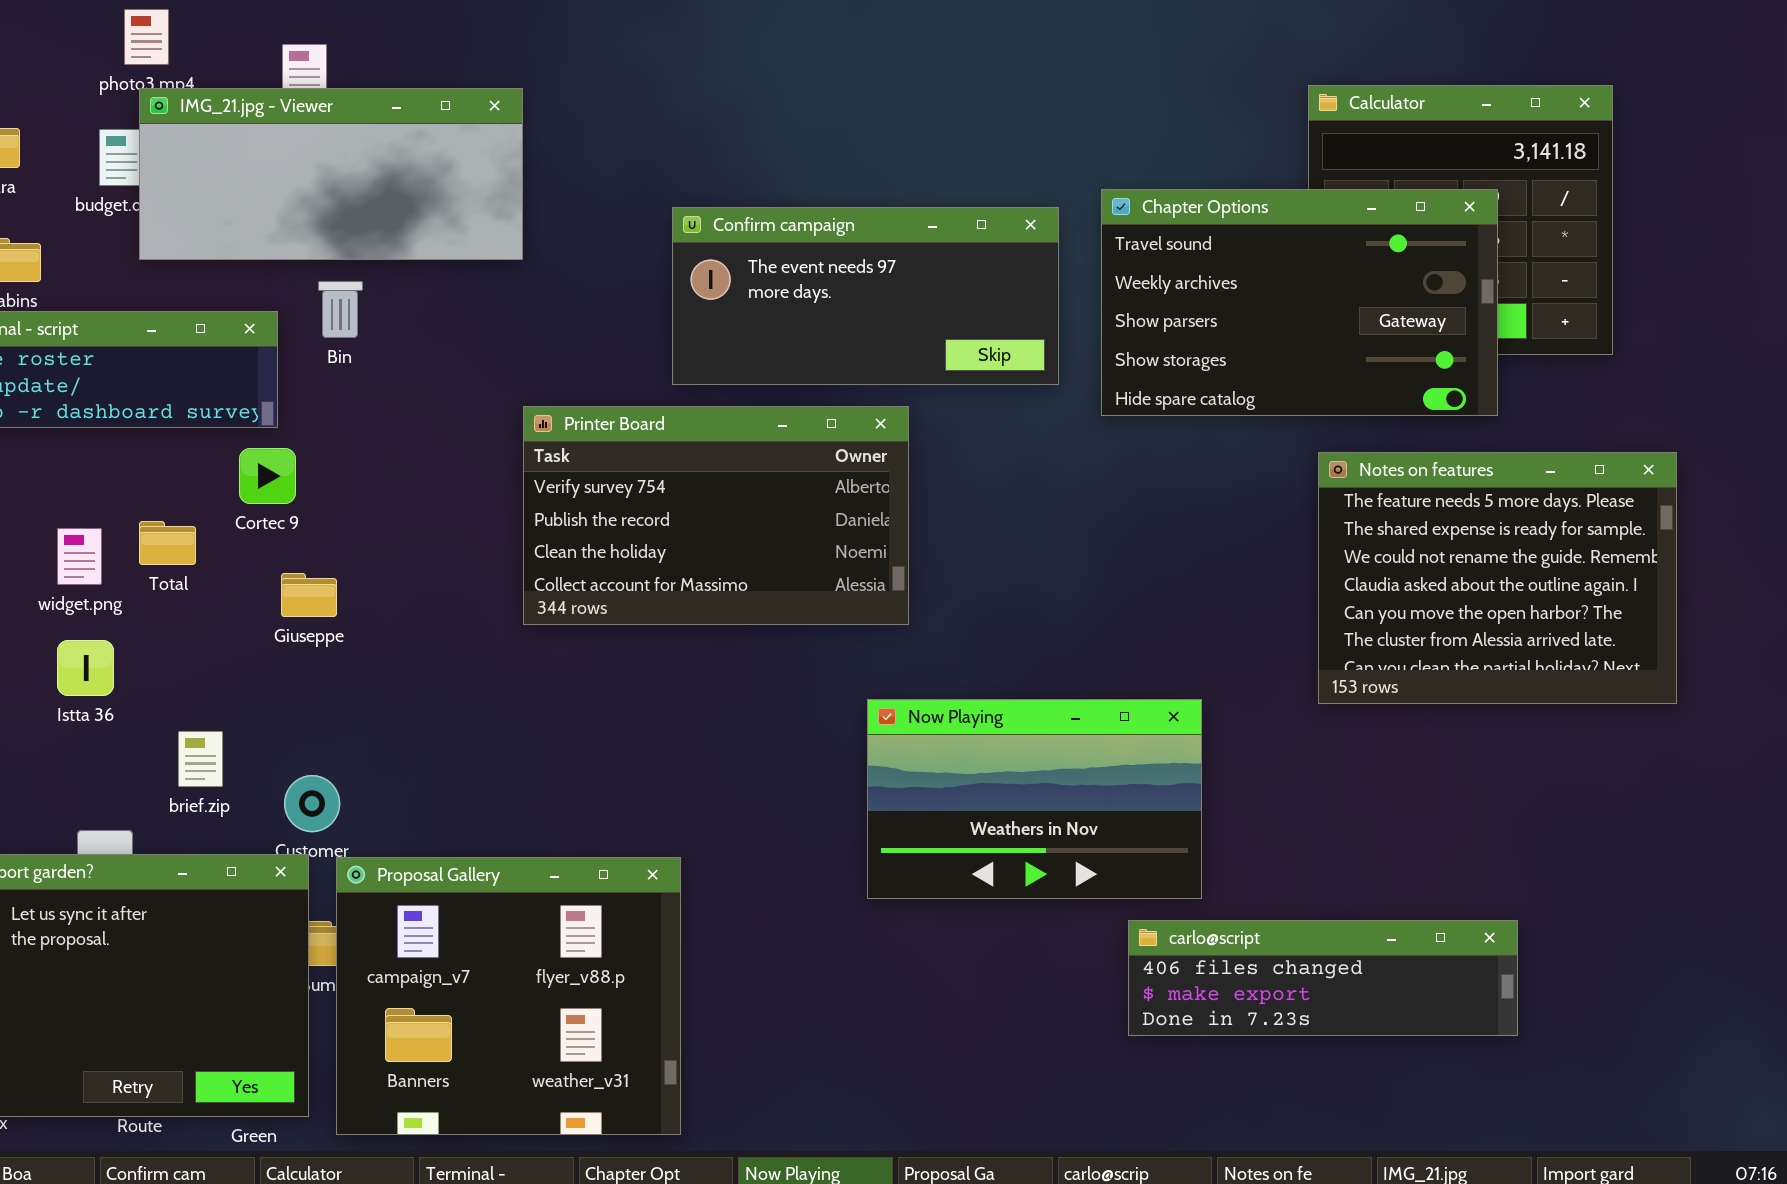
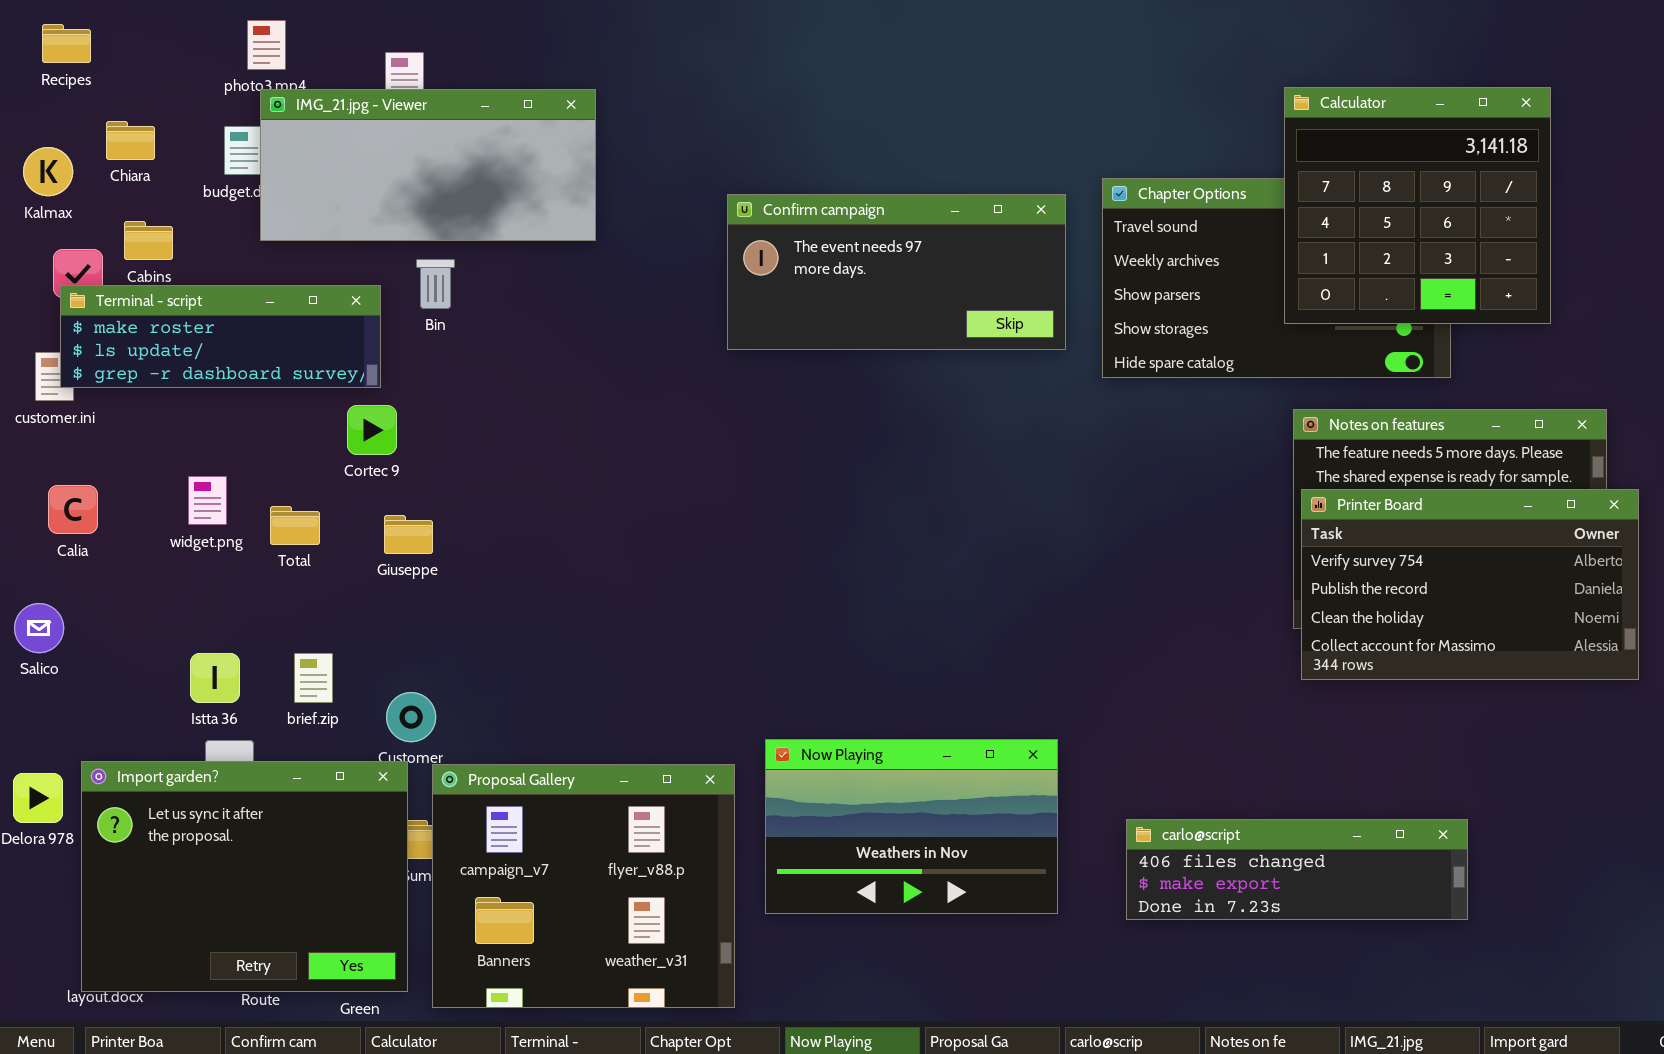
Calculator: [1308,85,1613,355] -> [1284,87,1551,324], raised
Printer Board: [523,406,909,625] -> [1301,489,1639,680], moved
Total: [139,521,196,565] -> [270,506,320,545], moved
Istta 36: [57,640,114,696] -> [190,653,240,703], moved
Now Playing: [867,699,1202,899] -> [765,739,1058,914], moved

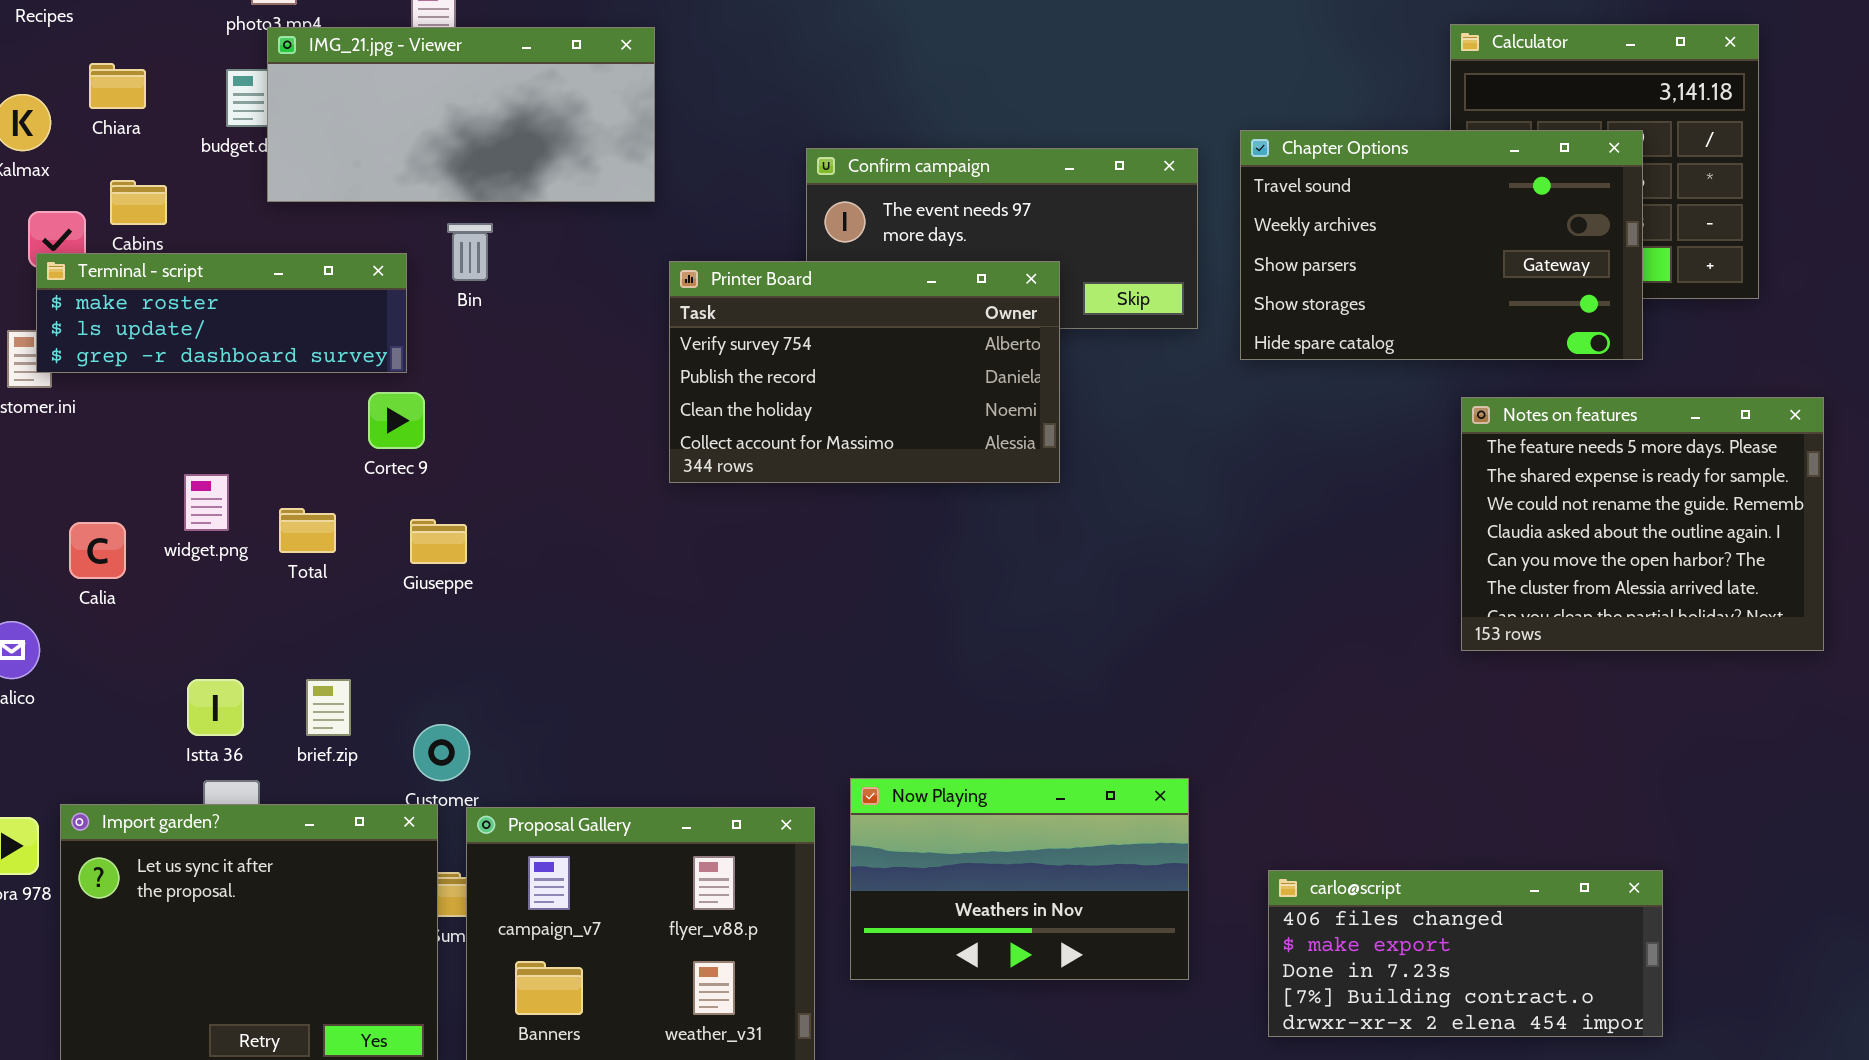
Chapter Options: [1102,178,1451,378] -> [1240,130,1643,360], raised
Calia: [48,485,98,534] -> [69,522,126,579], moved
Printer Board: [1301,489,1639,680] -> [669,261,1060,483], moved
carlo@script: [1126,819,1468,920] -> [1268,870,1663,1037], resized

